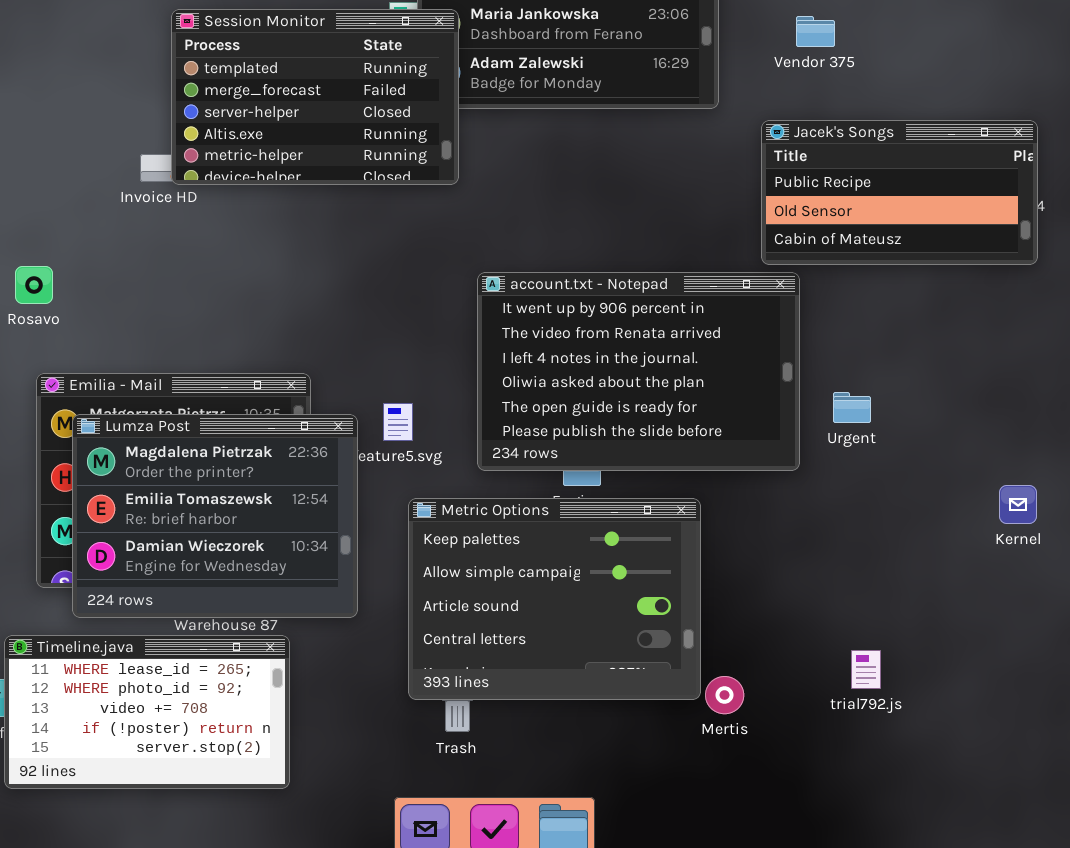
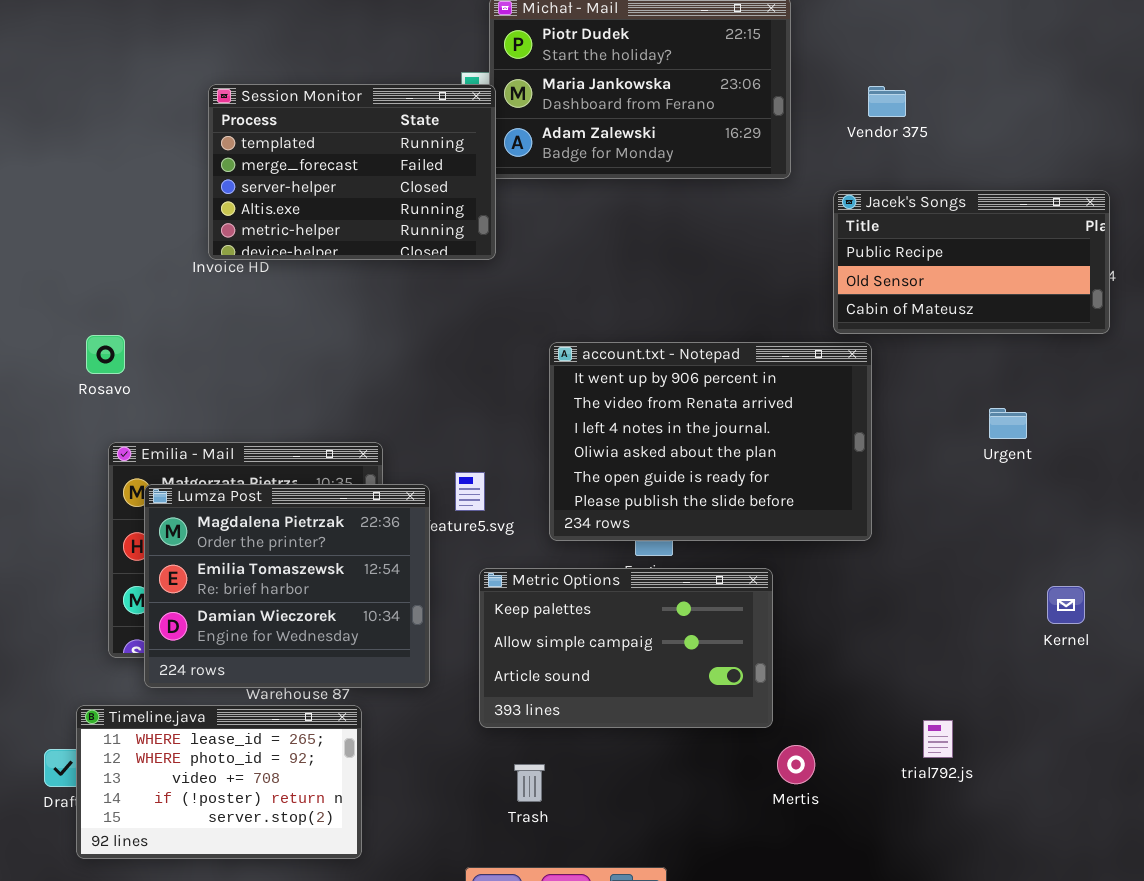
Session Monitor: [171,9,459,185] -> [208,84,496,260], moved
Urgent: [833,392,871,423] -> [989,408,1027,439], moved
Kernel: [999,485,1037,524] -> [1047,586,1085,624], moved
Metric Options: [408,498,701,700] -> [479,568,773,728], resized

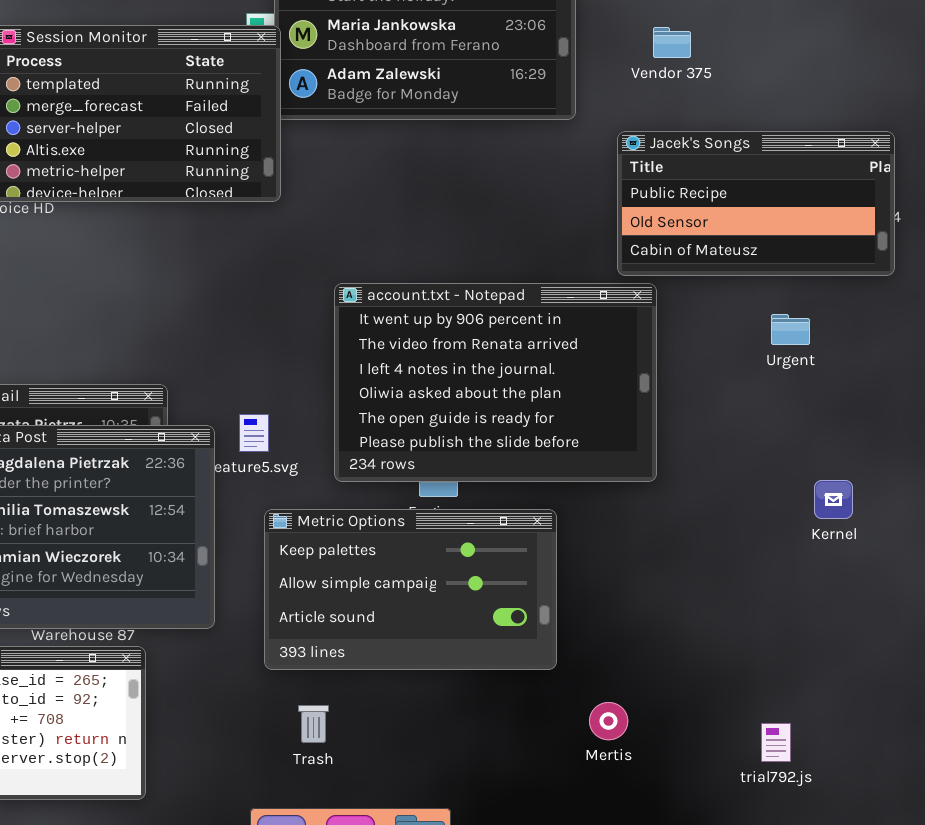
Urgent: [989,408,1027,439] -> [771,314,810,345], moved
Kernel: [1047,586,1085,624] -> [814,480,853,519], moved
trial792.js: [923,720,953,758] -> [761,723,791,762], moved
Mertis: [777,745,815,784] -> [589,702,628,740], moved

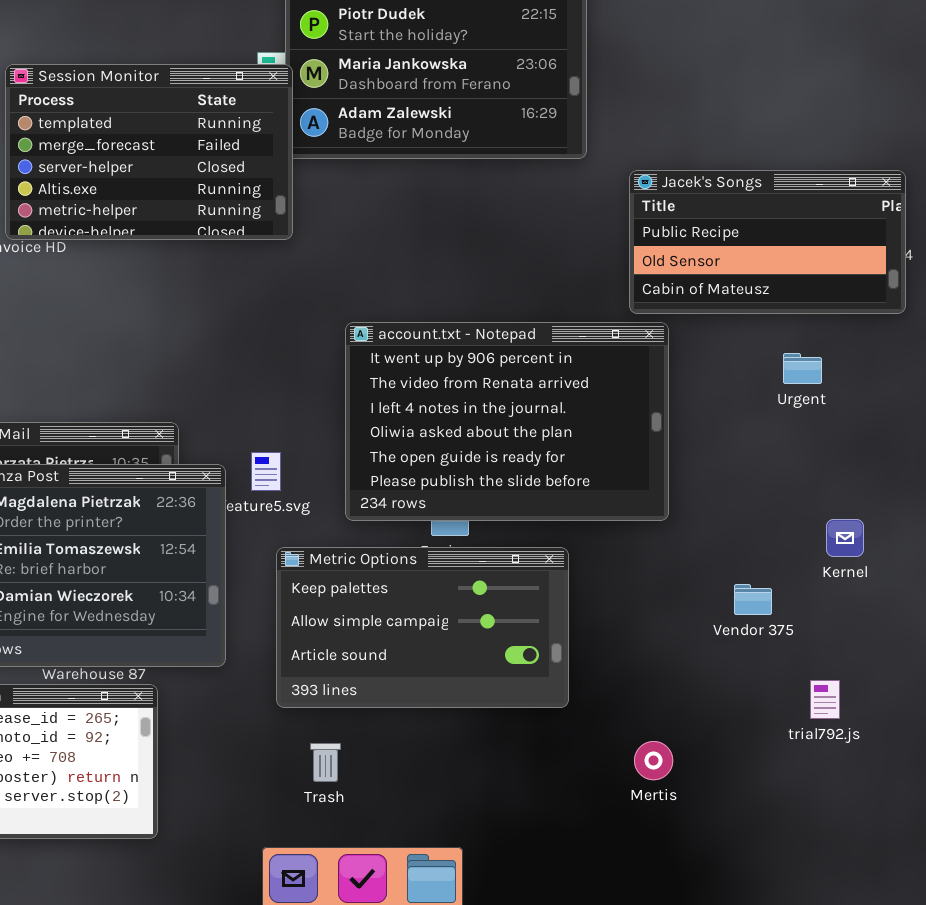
Vendor 375: [653,27,691,58] -> [734,584,772,615], moved
Mertis: [589,702,628,740] -> [634,741,673,780], moved
trial792.js: [761,723,791,762] -> [810,680,840,719], moved

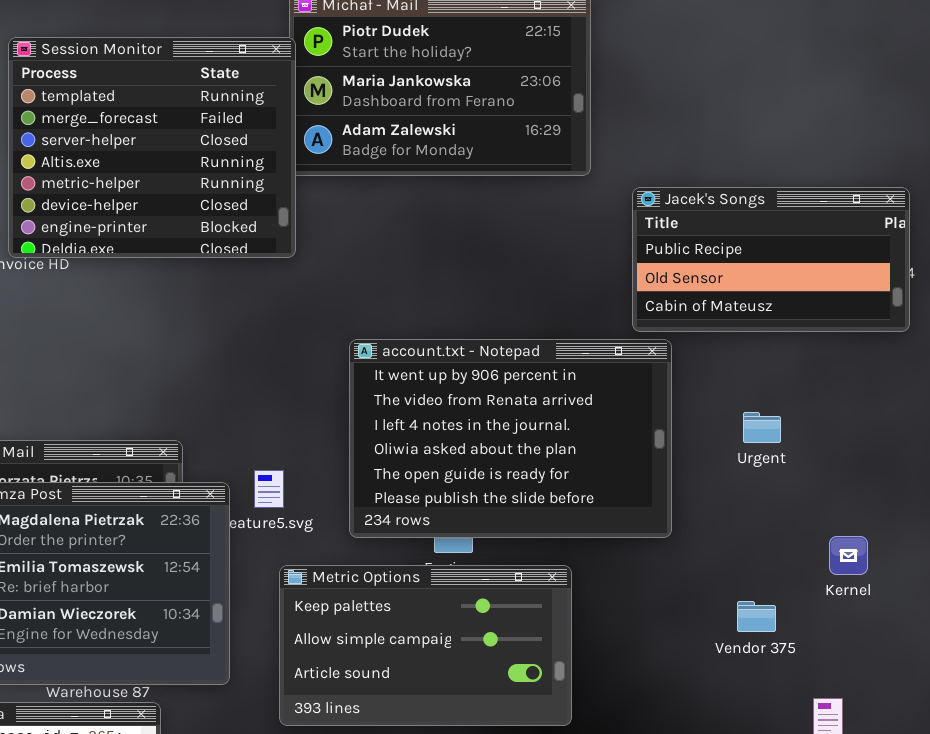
Session Monitor: [5,64,293,240] -> [8,37,296,258], resized
Urgent: [783,353,822,384] -> [743,412,781,443], moved

